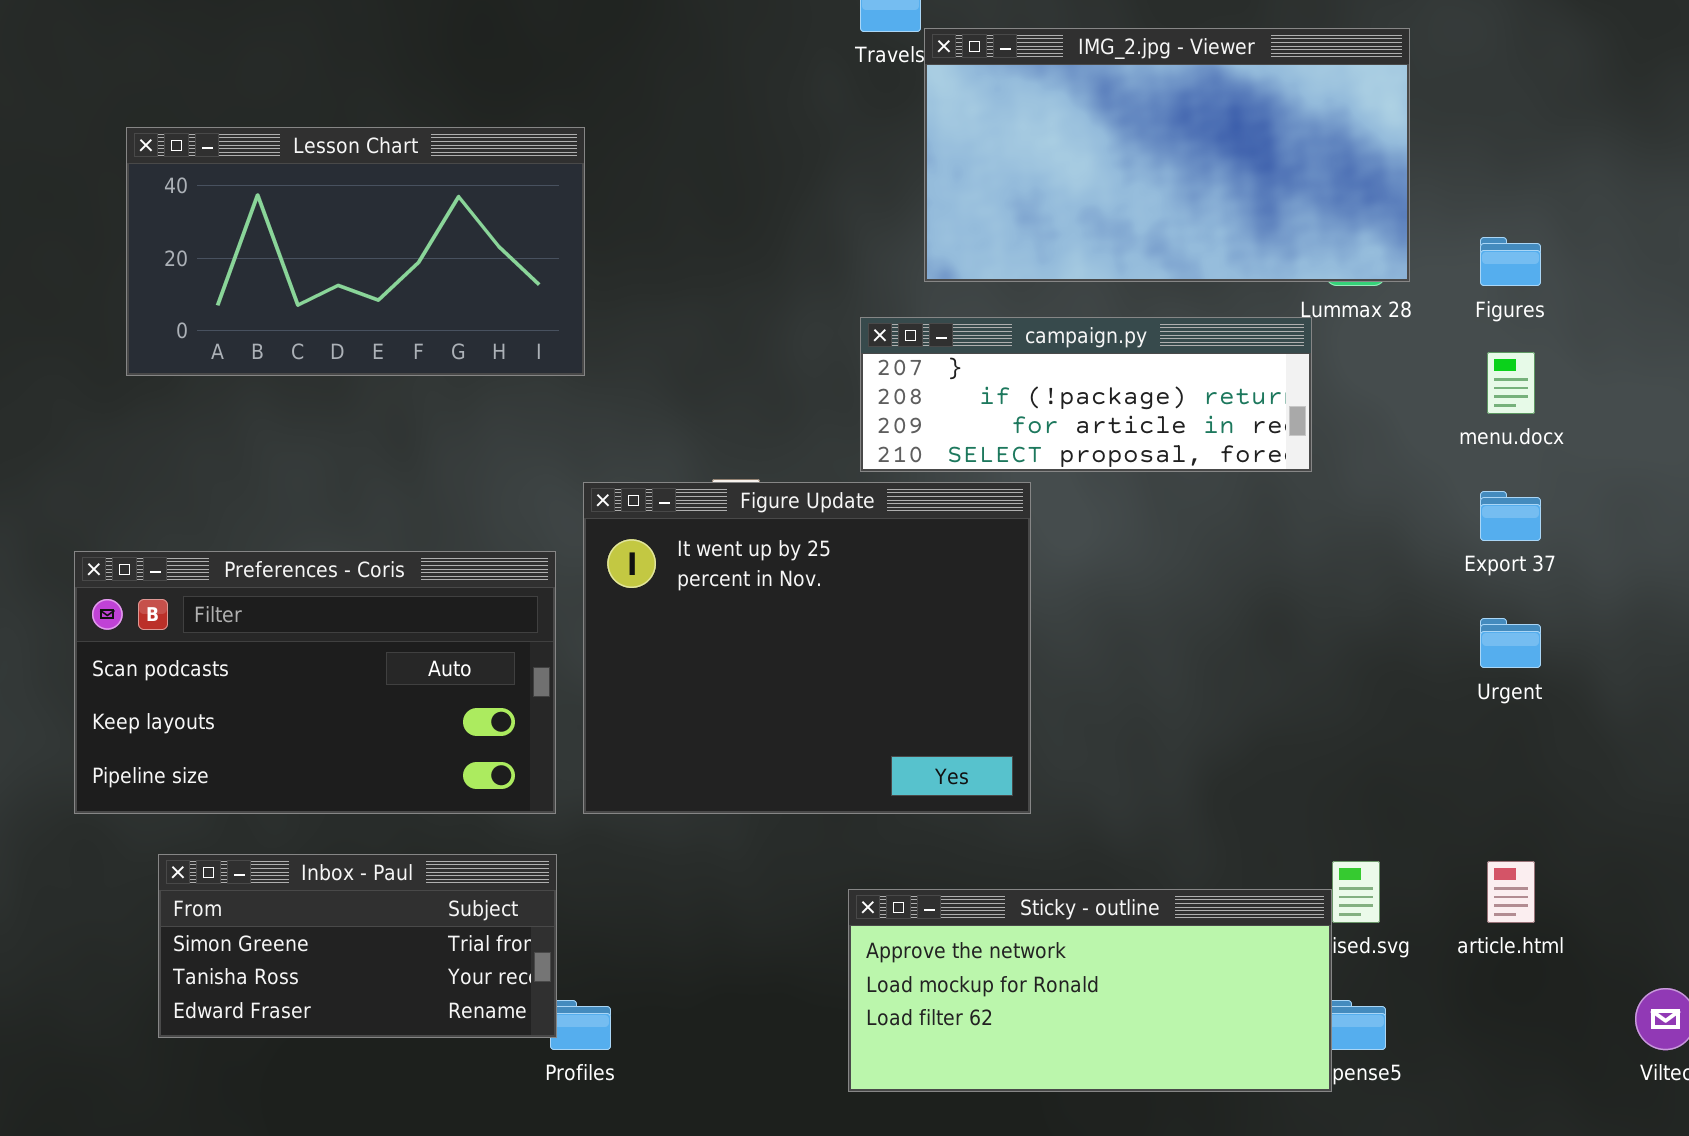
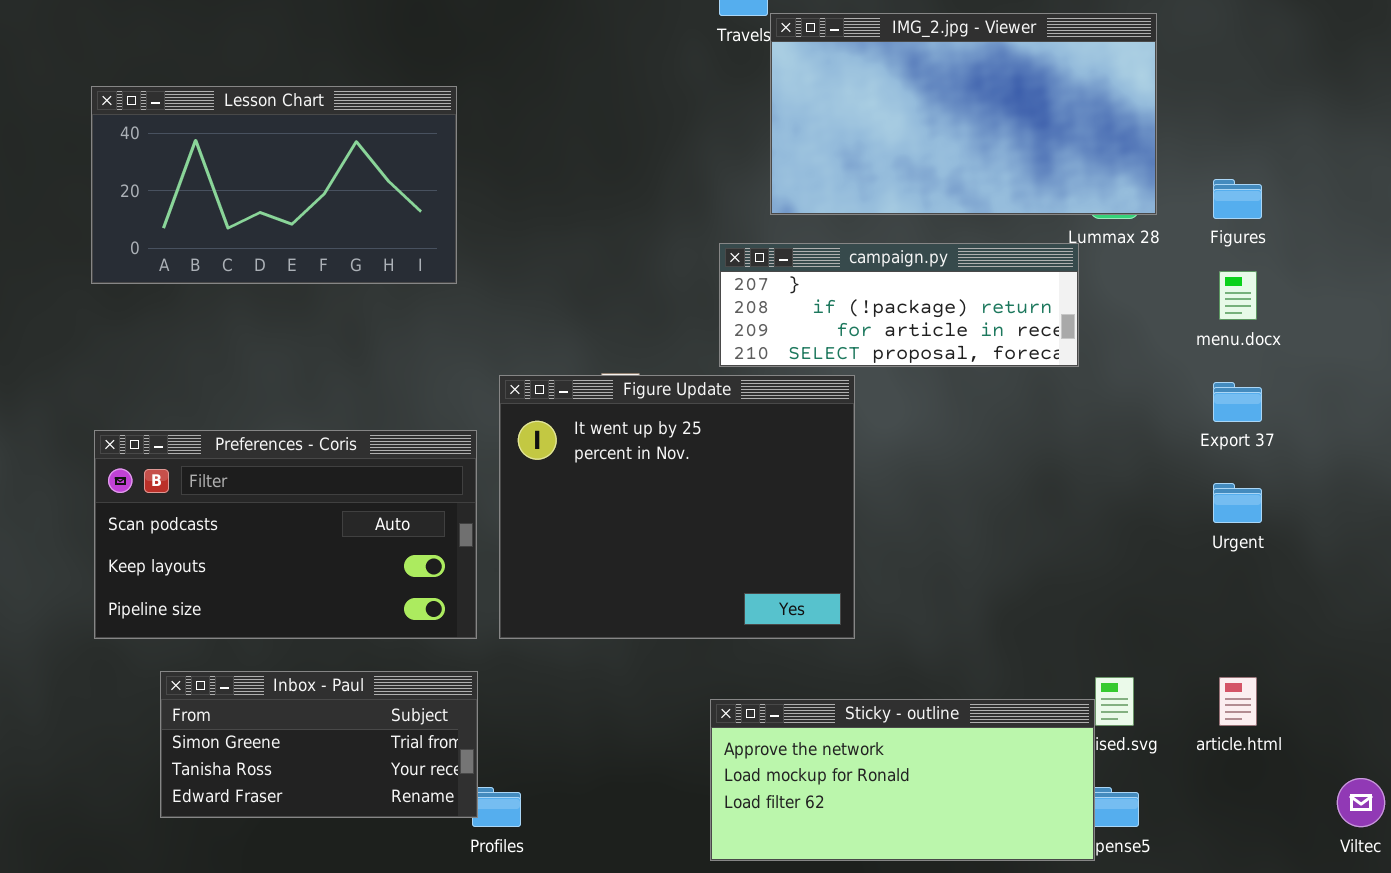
Lesson Chart: [126,127,585,376] -> [91,86,457,284], moved

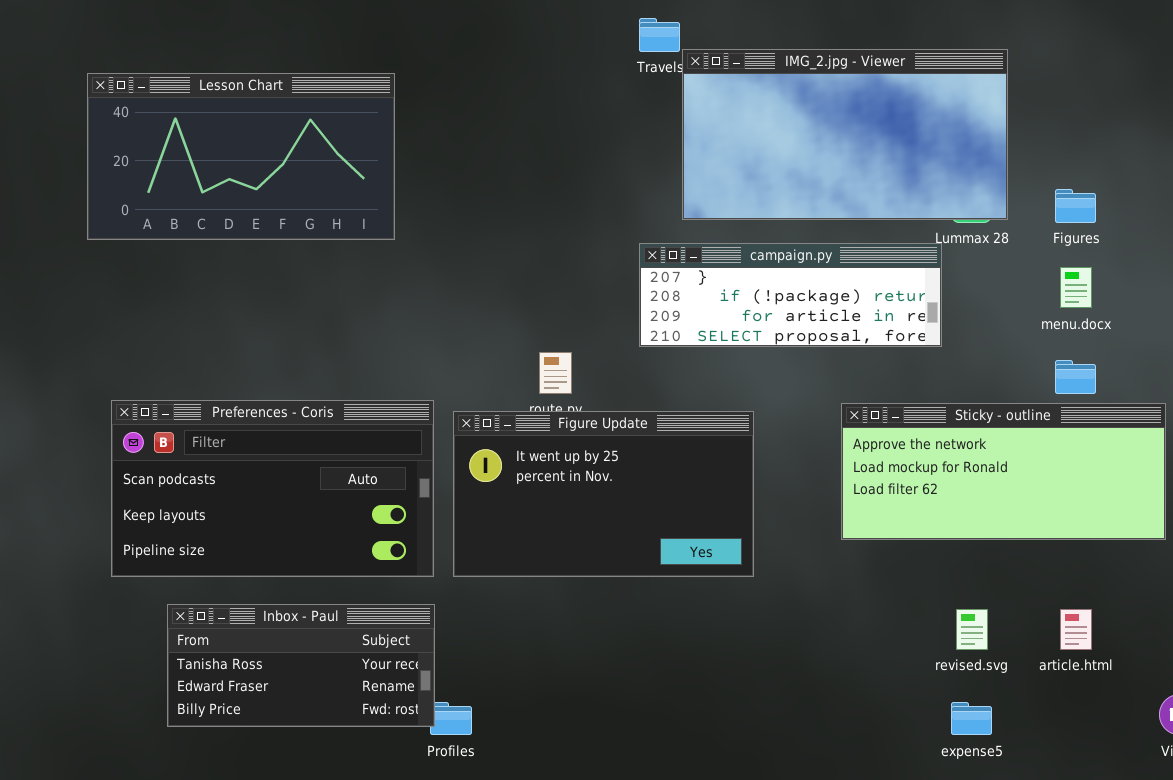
Lesson Chart: [91,86,457,284] -> [87,73,395,240], moved
Figure Update: [499,375,855,639] -> [453,411,754,577], resized
Inbox - Paul: [160,671,478,818] -> [167,604,435,727], scrolled down 1 row
Sticky - outline: [710,699,1095,861] -> [841,403,1166,540], moved

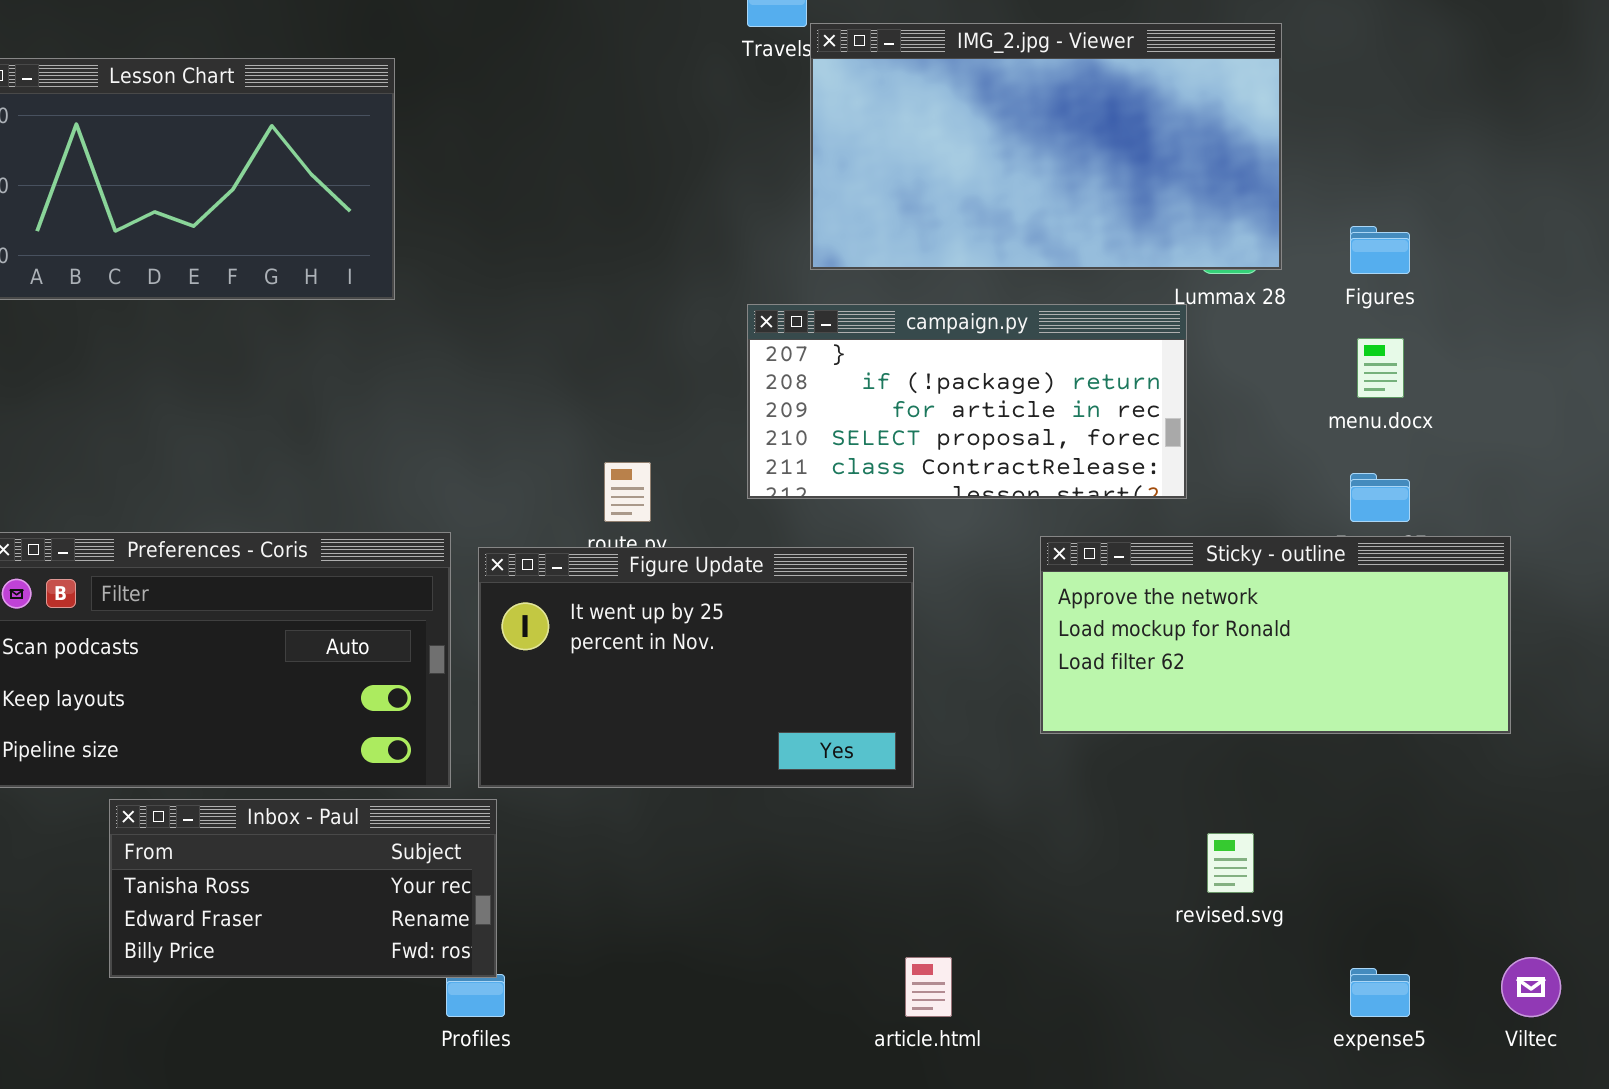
campaign.py: [639,243,942,347] -> [747,304,1187,499], resized
Inbox - Paul: [167,604,435,727] -> [109,799,497,978], moved
article.html: [1060,609,1092,650] -> [905,957,952,1017], moved
expense5: [951,702,992,735] -> [1350,968,1410,1017], moved

